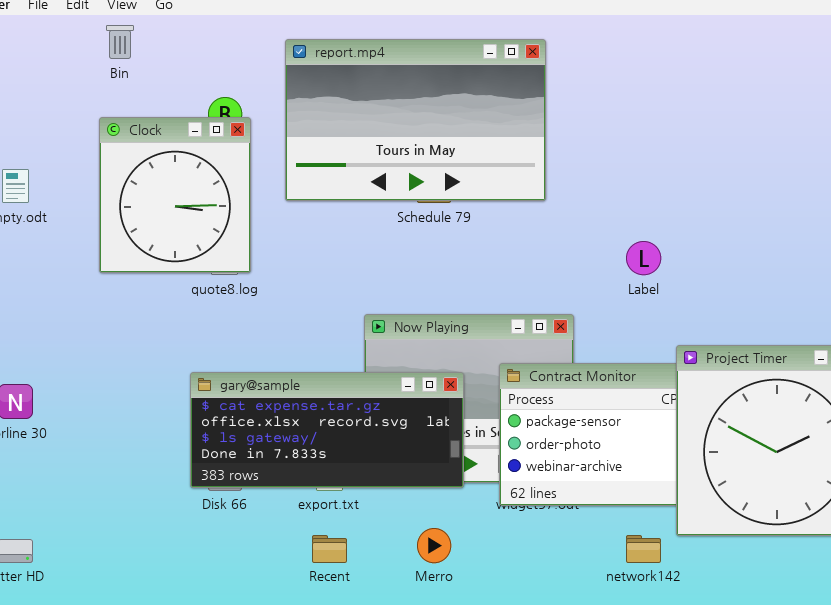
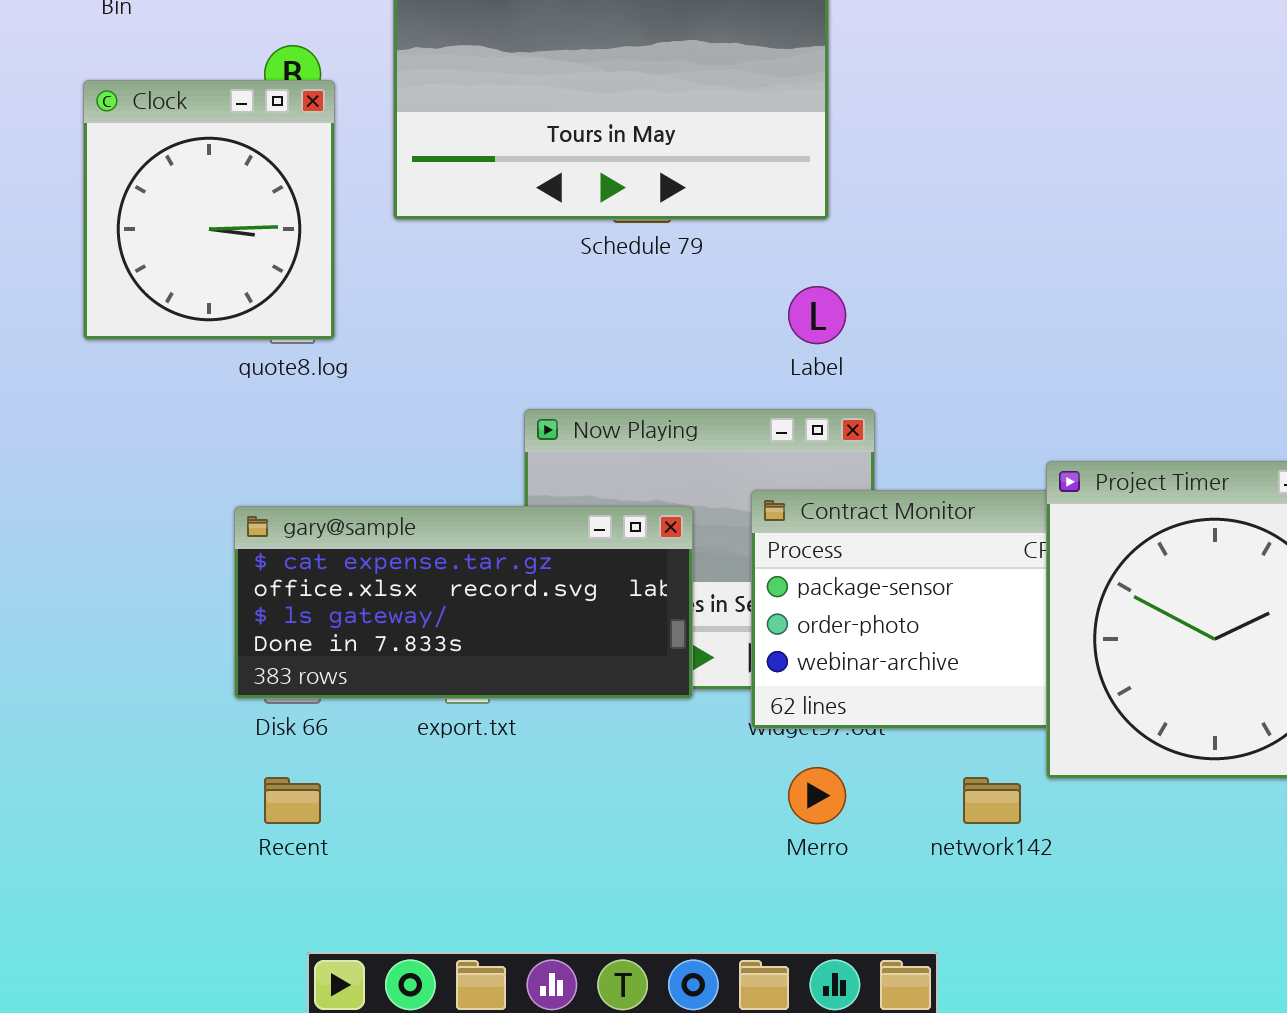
Label: [626,241,661,275] -> [788,286,846,344], moved
Merro: [417,528,451,563] -> [788,767,846,824], moved
Recent: [312,535,347,563] -> [264,777,321,824], moved

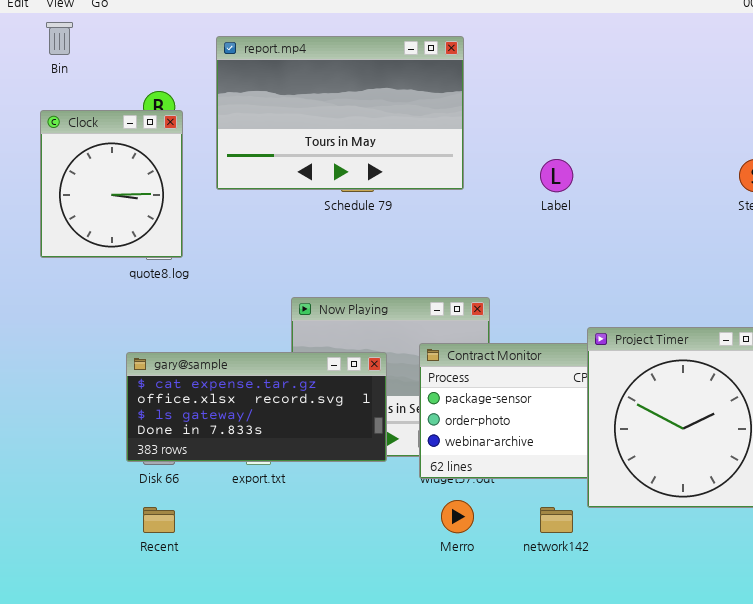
Label: [788,286,846,344] -> [540,159,573,192], moved

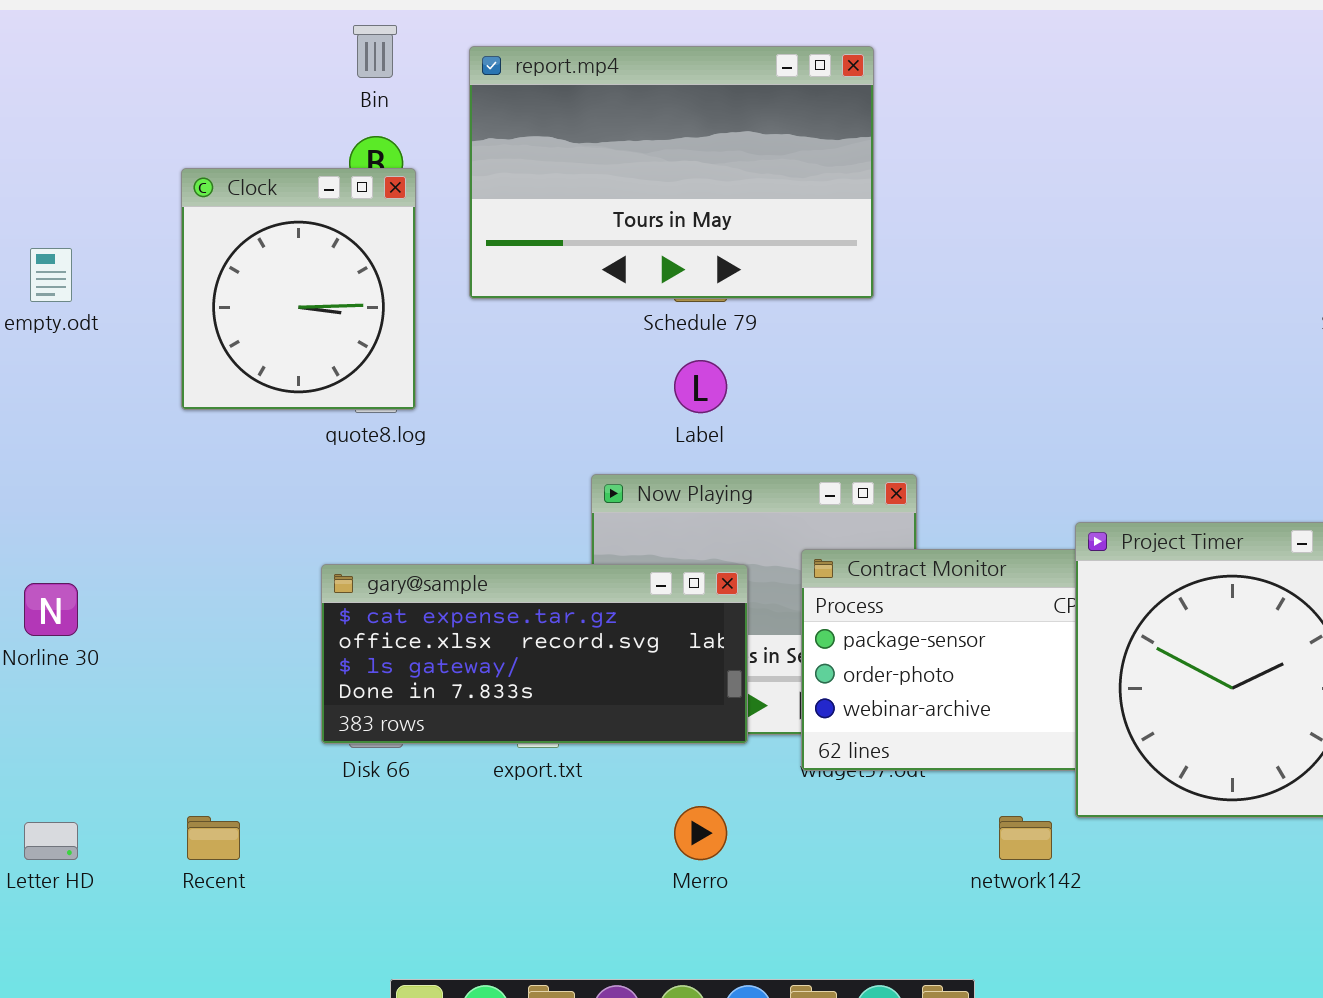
Bin: [46,22,73,55] -> [353,25,397,78], moved
Label: [540,159,573,192] -> [674,360,727,413], moved
Merro: [441,500,474,533] -> [674,806,727,860], moved
Recent: [143,507,175,533] -> [187,816,240,860], moved

